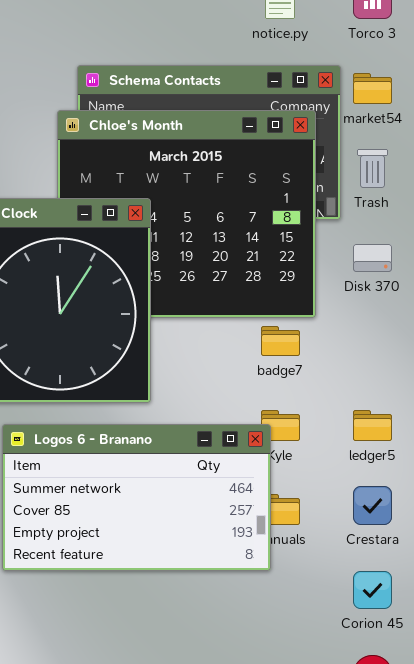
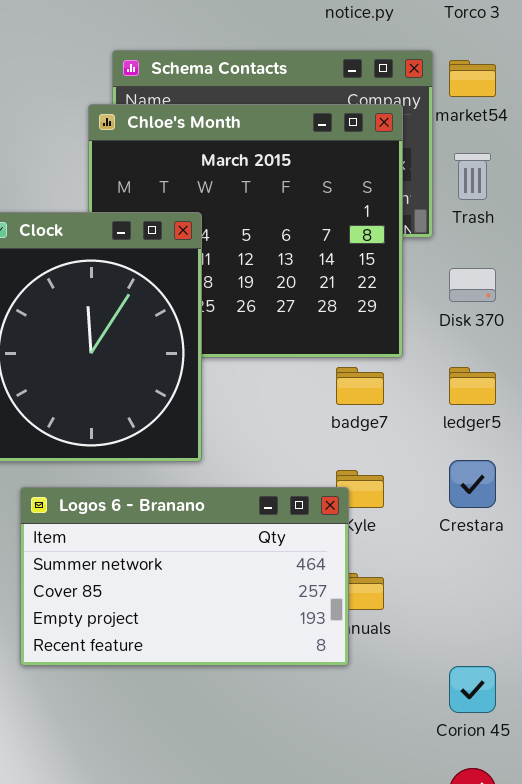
ledger5: [353,410,392,441] -> [449,367,496,405], moved
Crestara: [353,486,392,525] -> [449,460,496,508], moved

